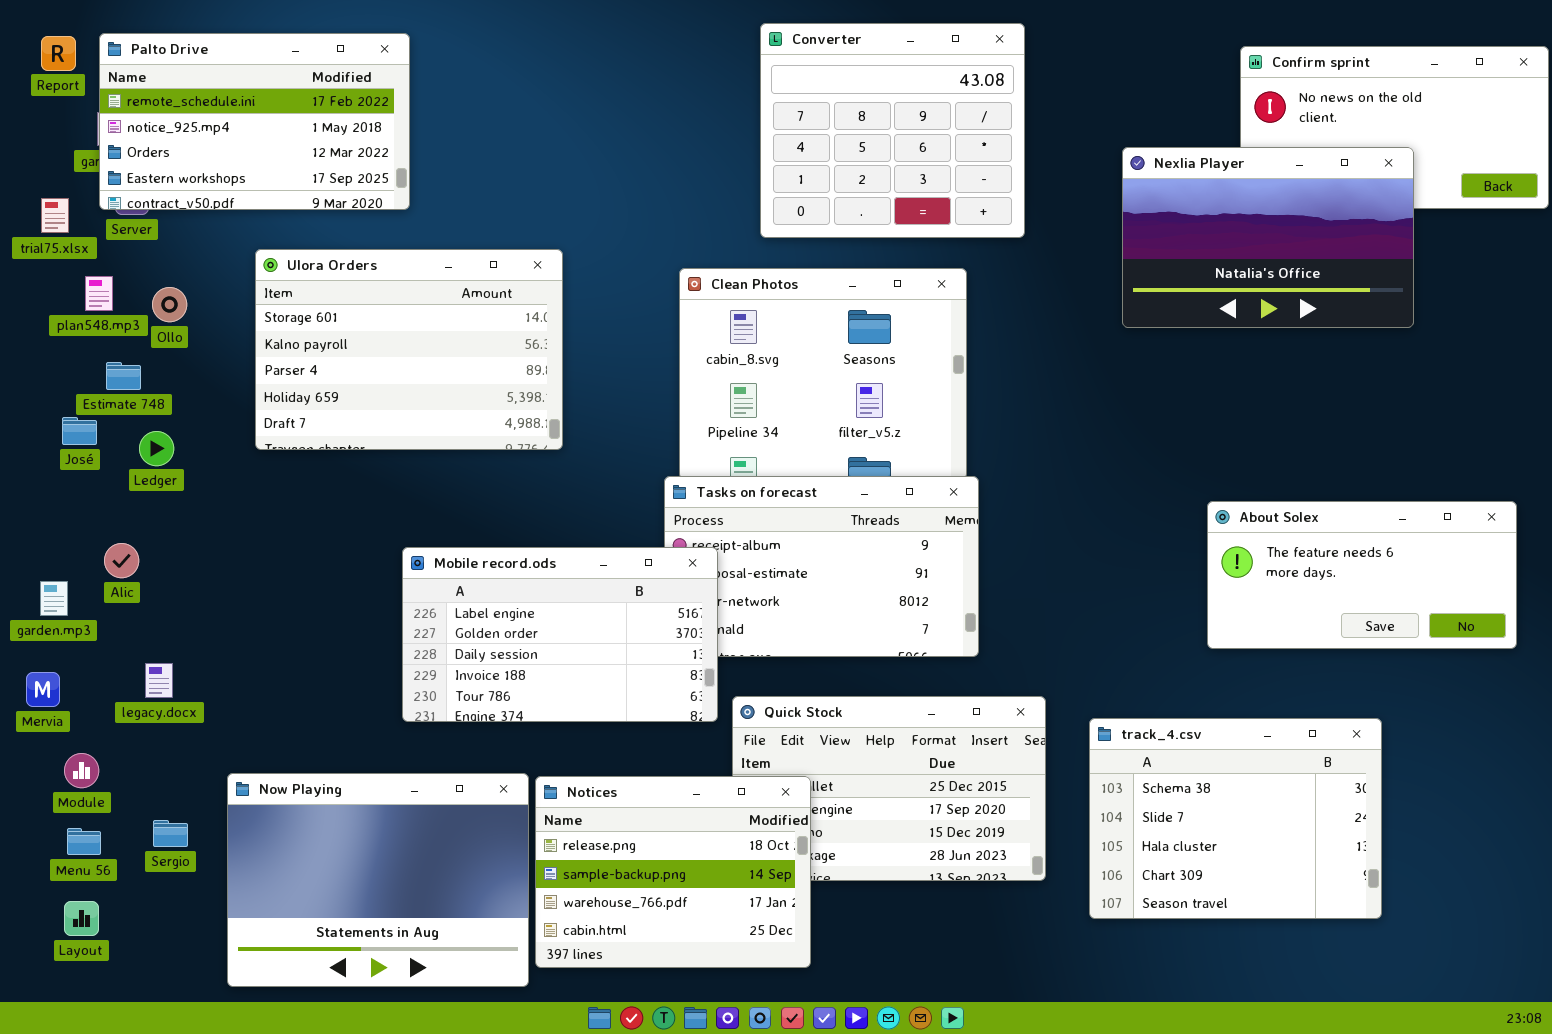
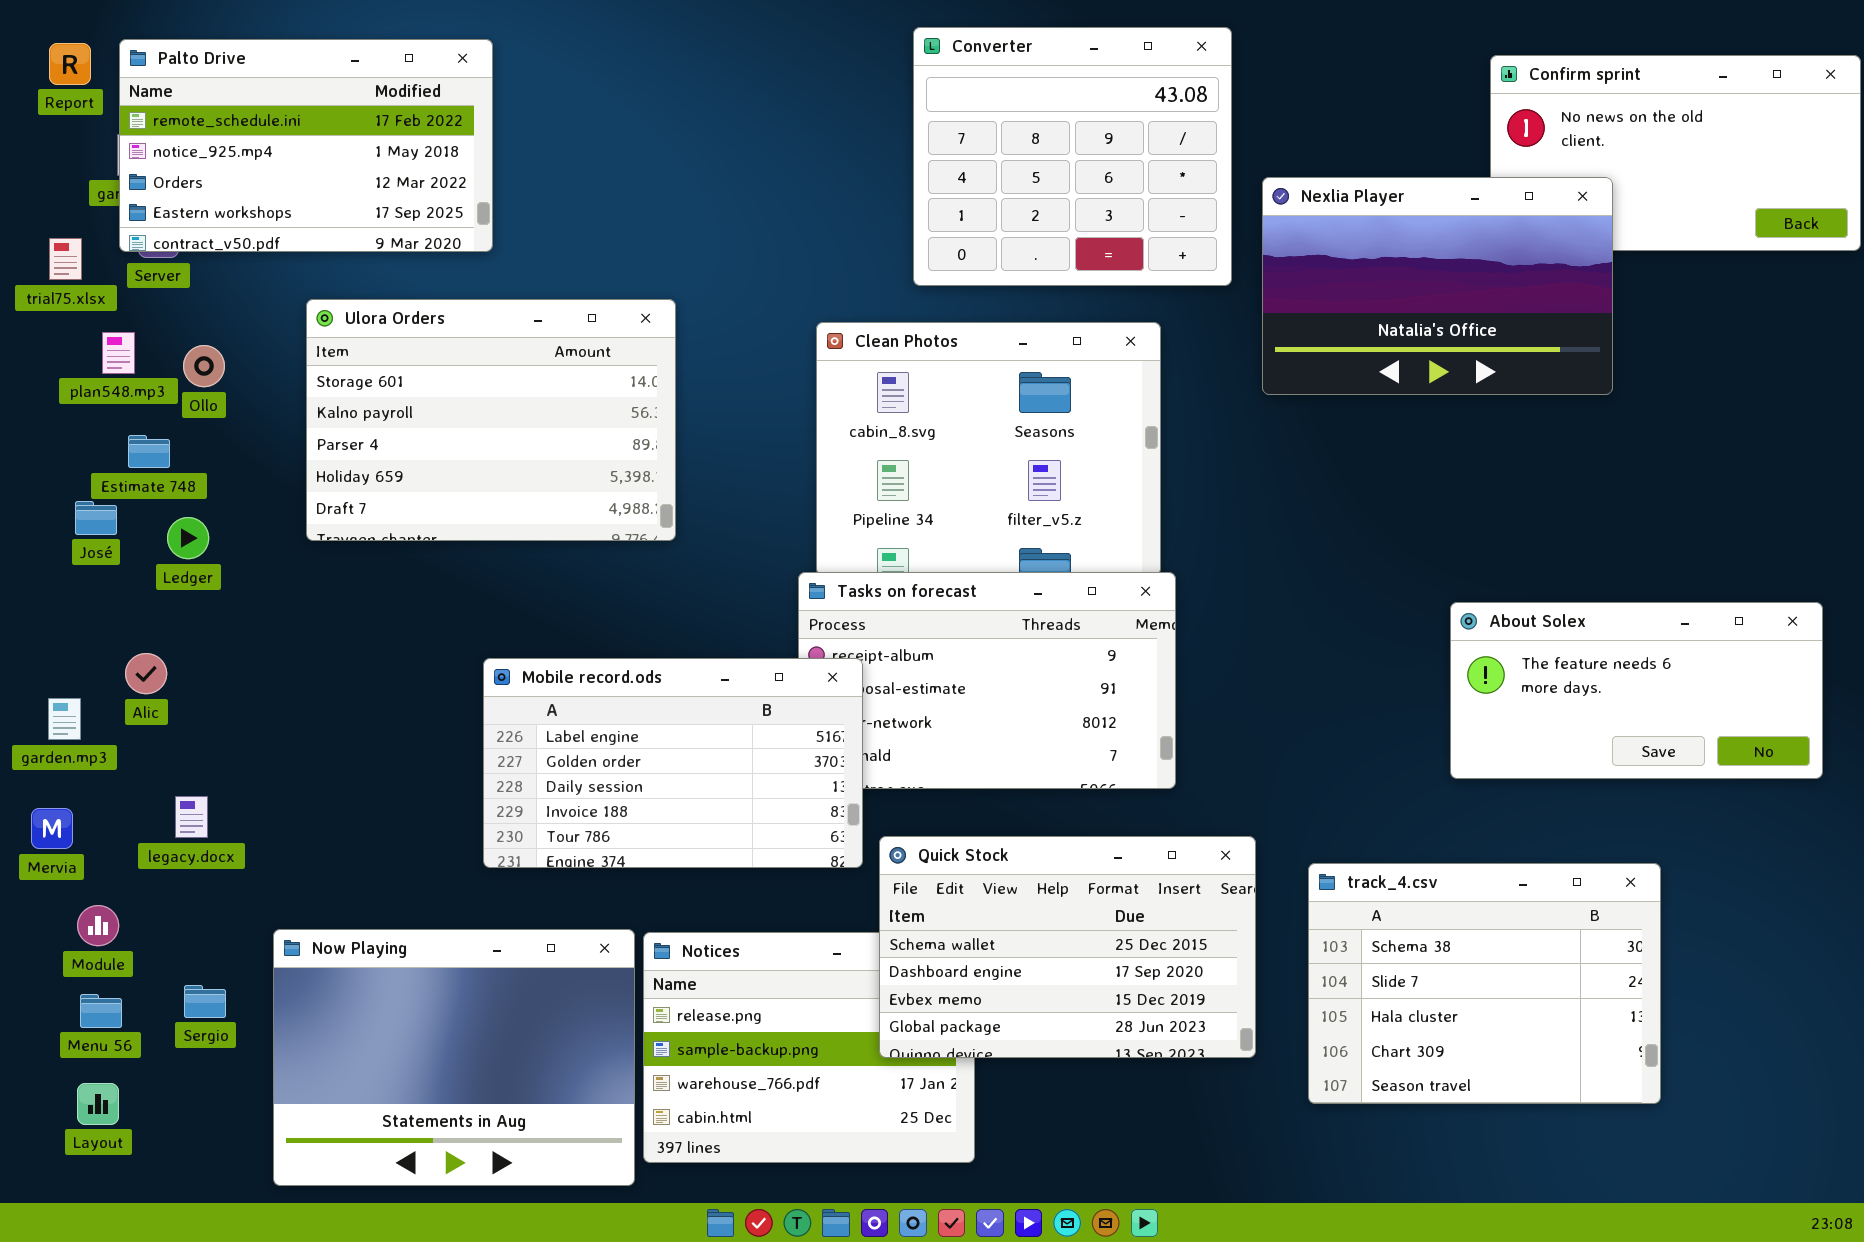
Nexlia Player: [1122,147,1414,328] -> [1262,177,1613,395], moved
Quick Stock: [732,696,1046,881] -> [879,836,1256,1058], raised

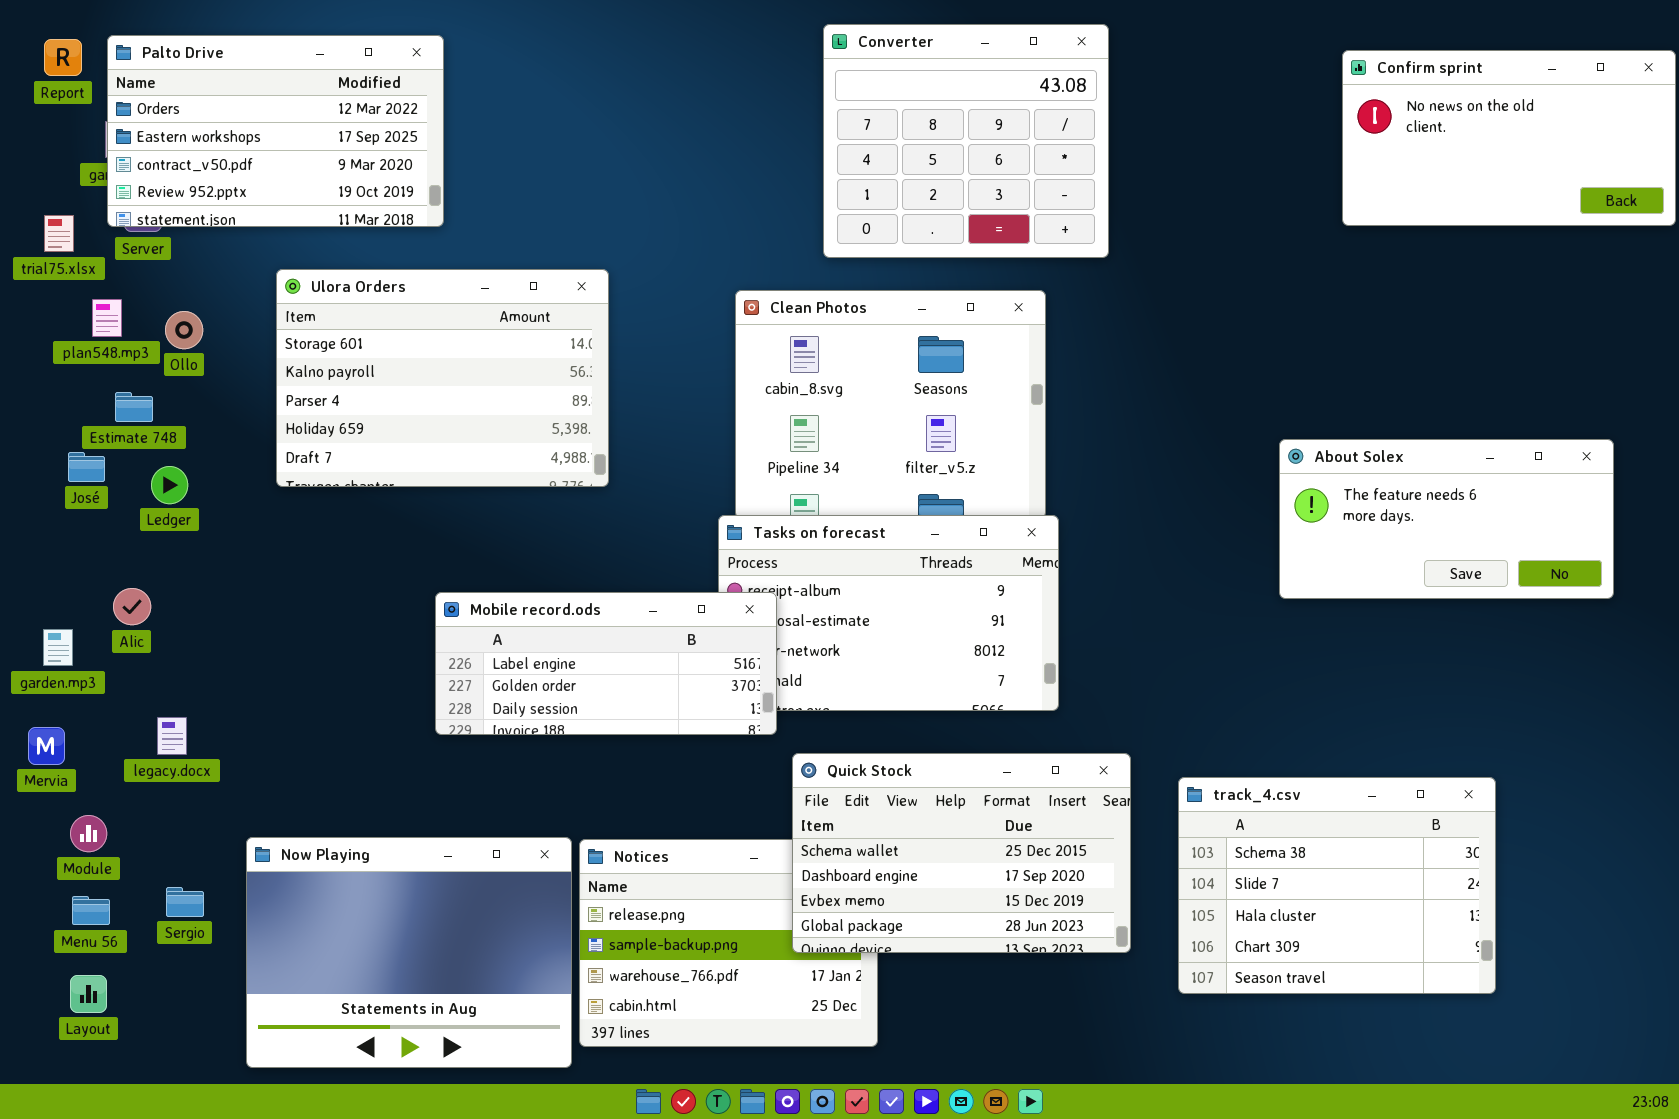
Palto Drive: [119,39,493,252] -> [107,35,444,227], scrolled down 2 rows
Nexlia Player: [1262,177,1613,395] -> none, closed
About Solex: [1450,602,1823,779] -> [1279,439,1614,599], moved
Mobile record.ods: [483,658,863,868] -> [435,592,777,735], resized

